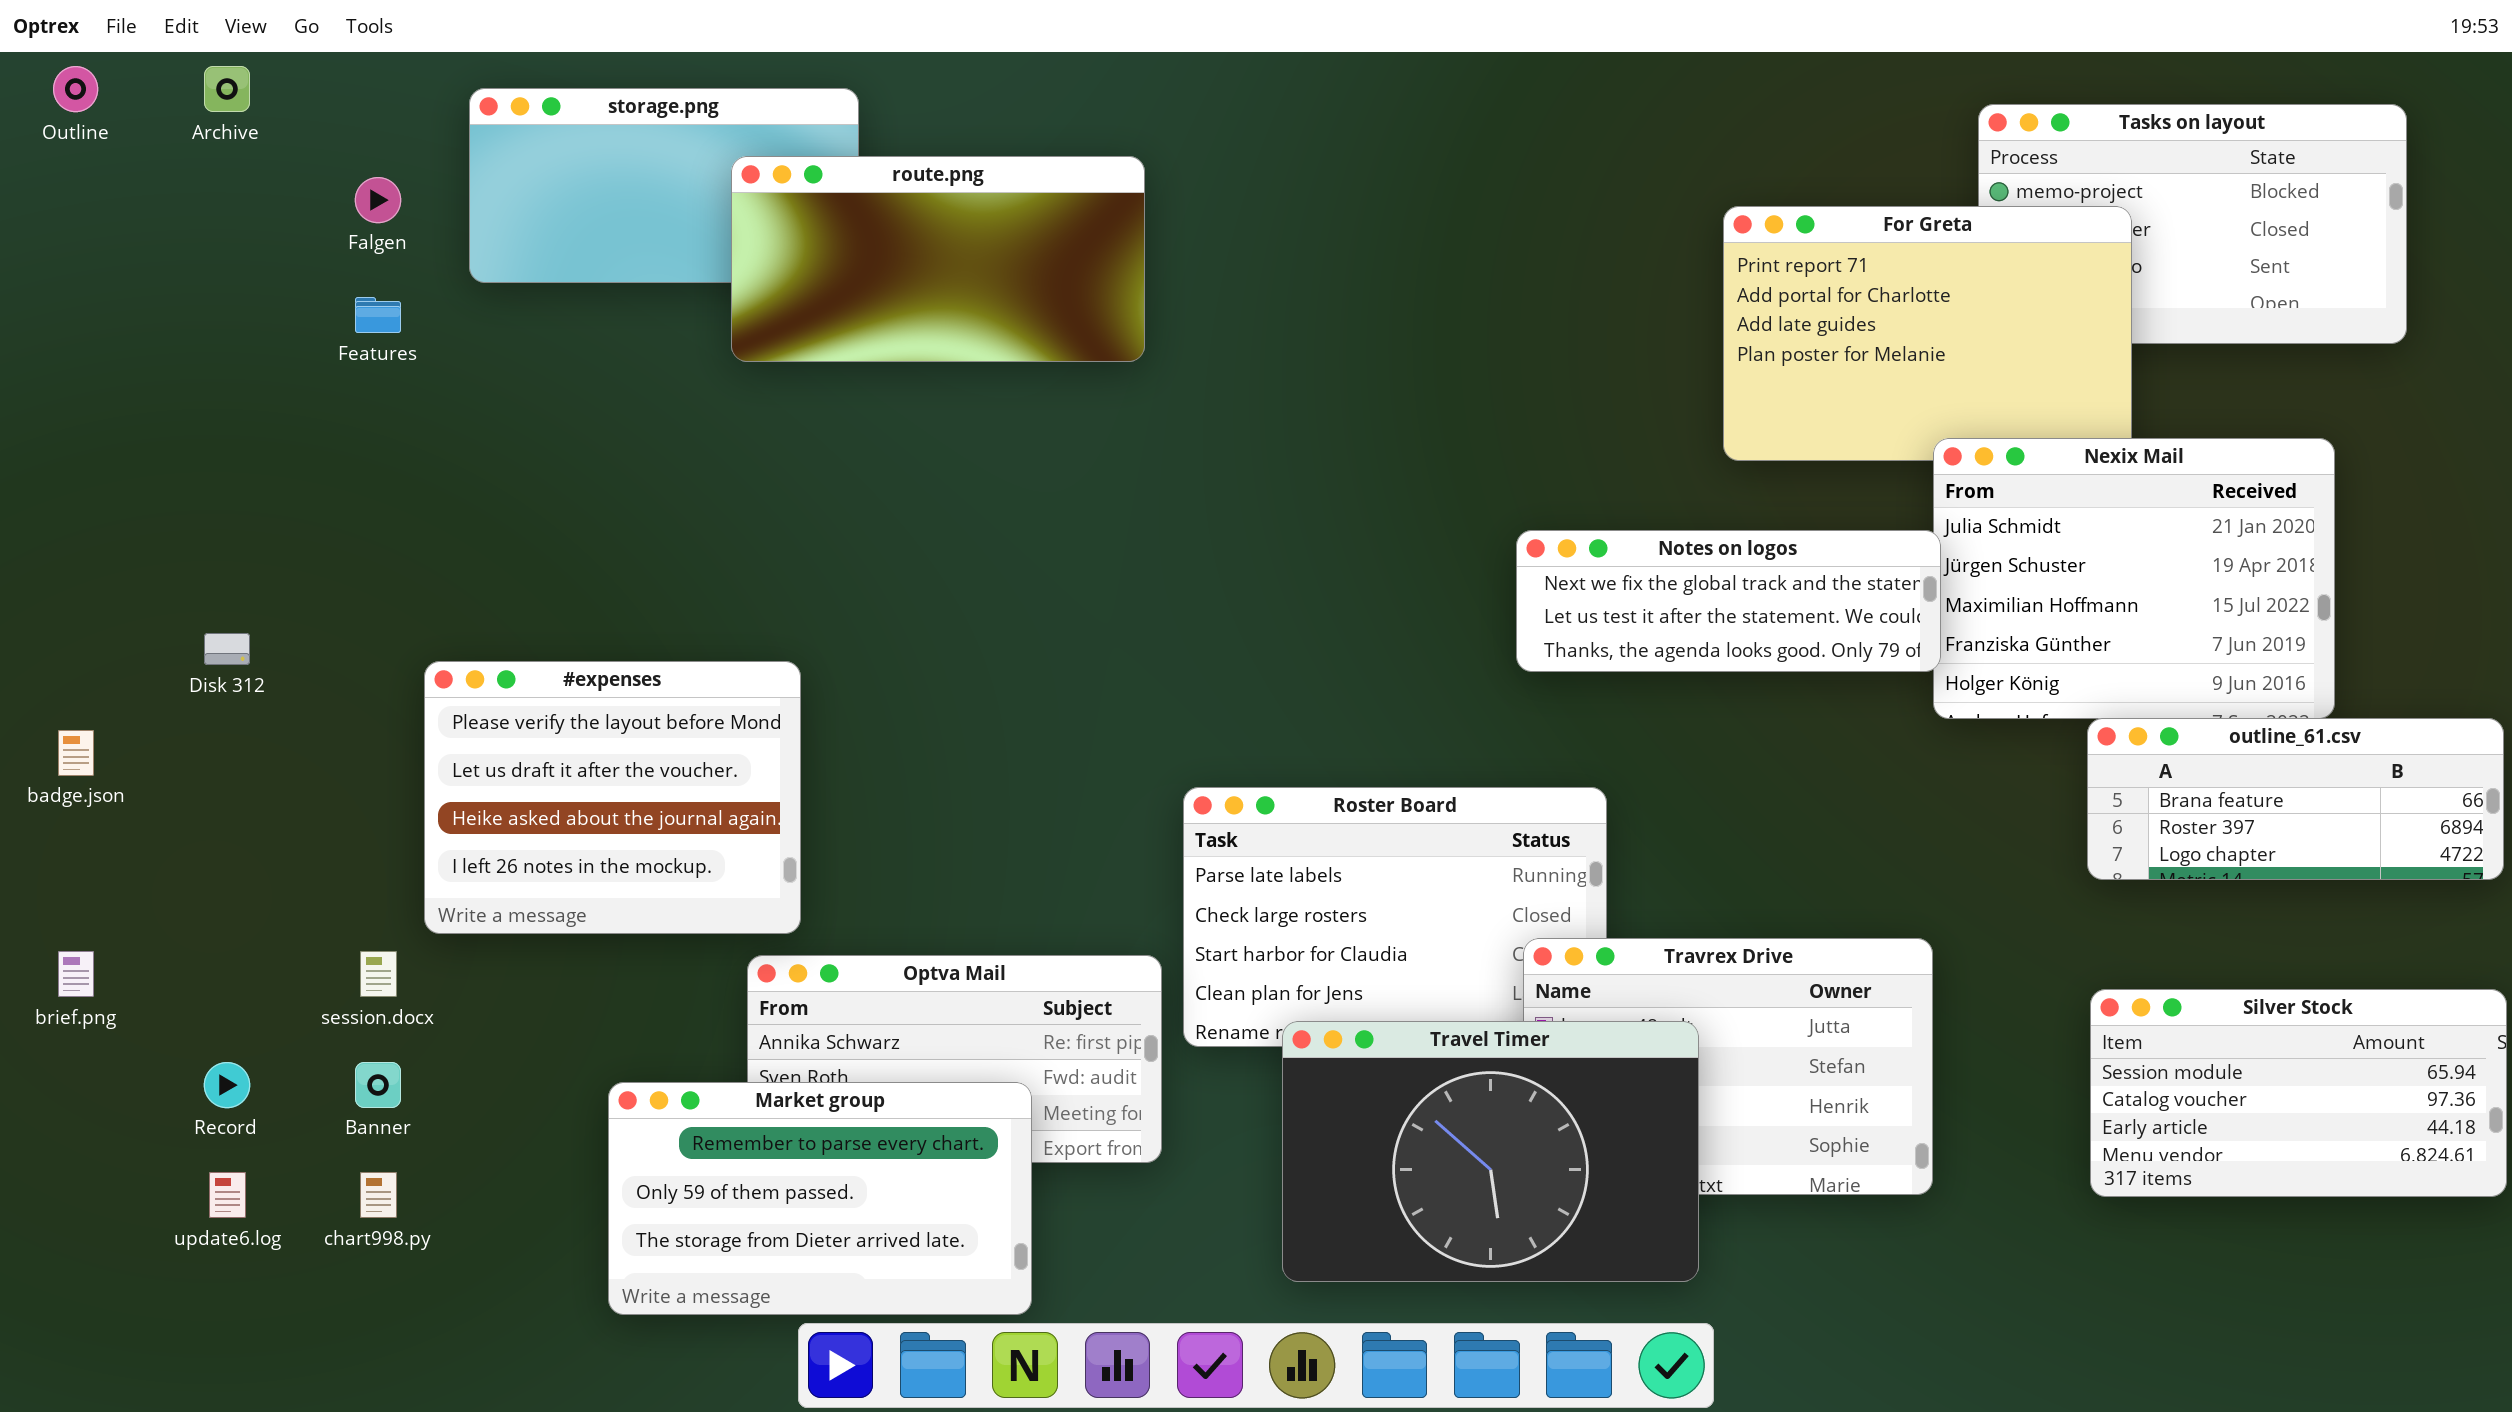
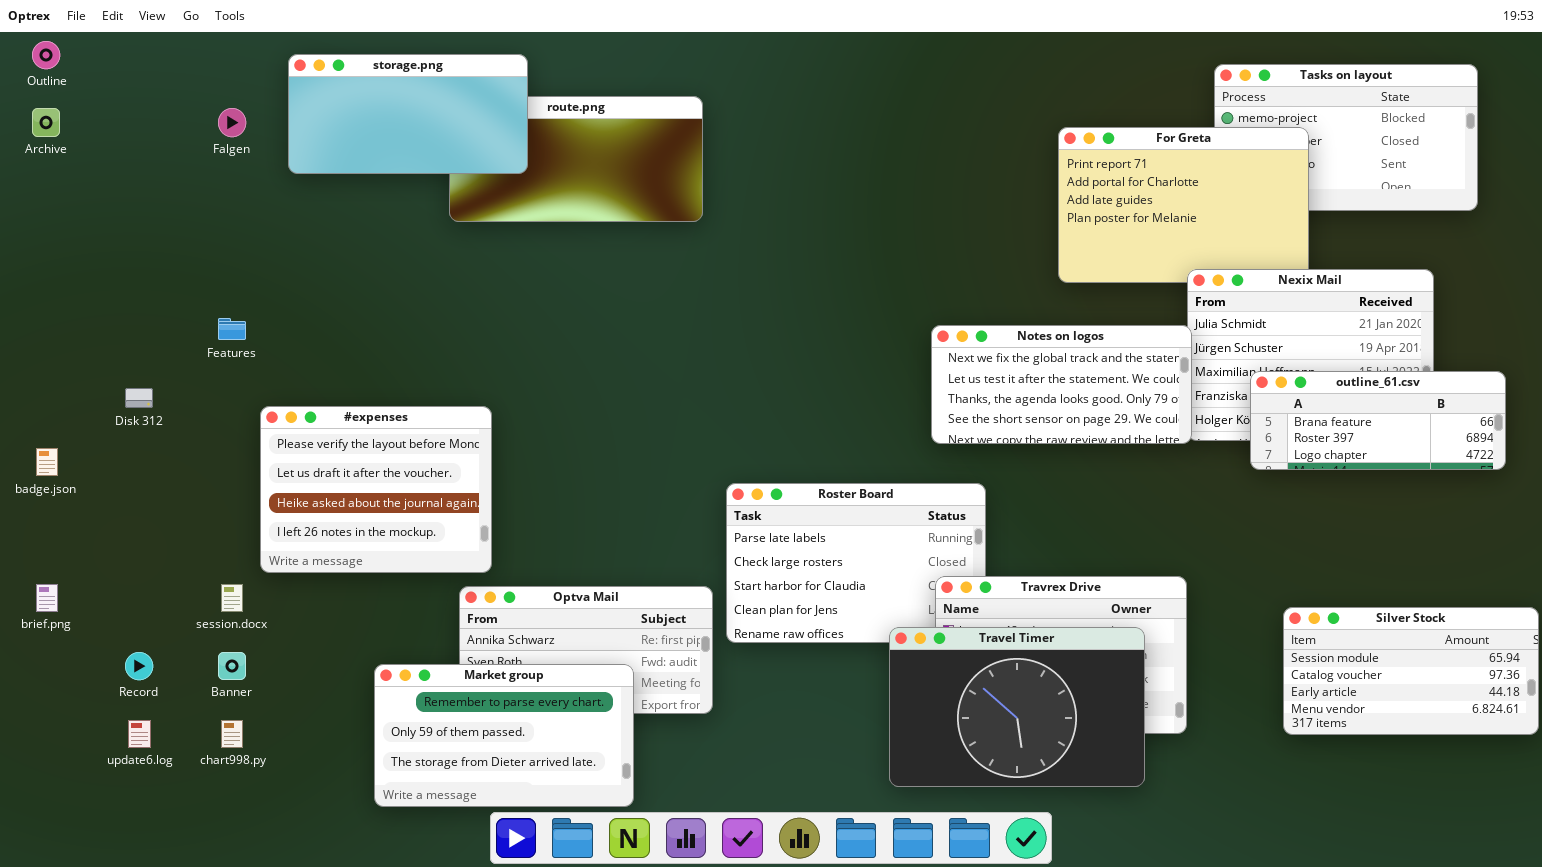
Archive: [204,66,250,112] -> [32,108,60,137], moved
storage.png: [469,88,859,283] -> [288,54,528,174], raised
Features: [355,297,401,333] -> [218,318,246,340], moved
Notes on logos: [1516,530,1941,672] -> [931,325,1192,444], resized
outline_61.csv: [2087,718,2504,880] -> [1250,371,1506,470], moved
Travel Timer: [1282,1021,1699,1282] -> [889,627,1145,787], moved

